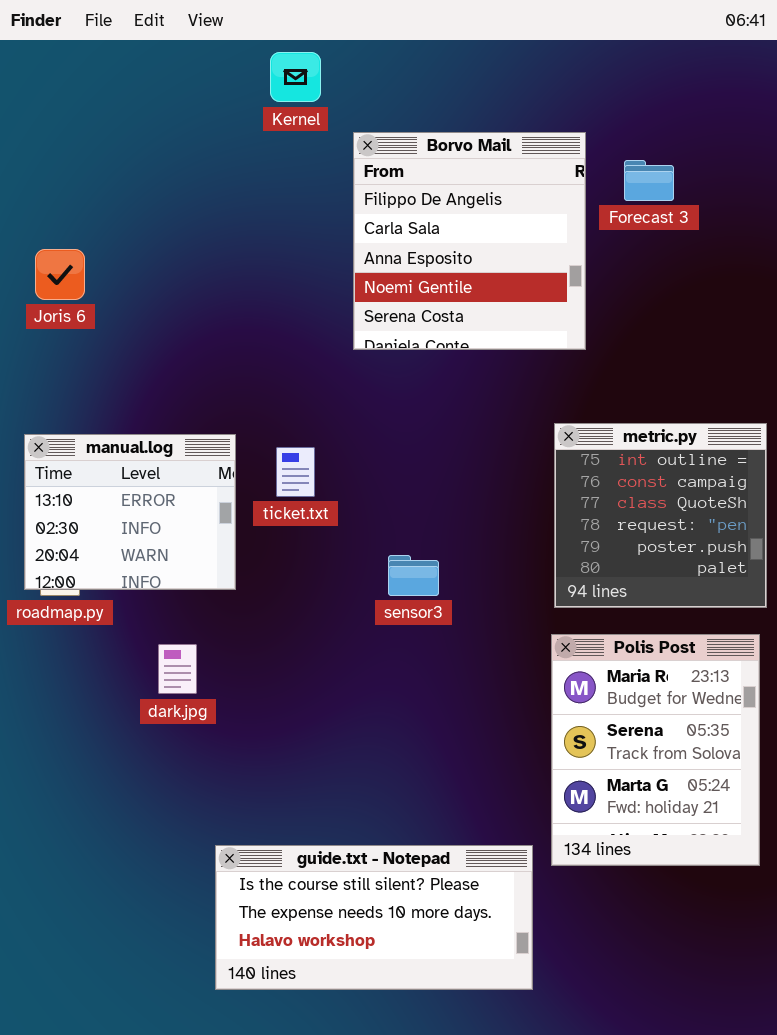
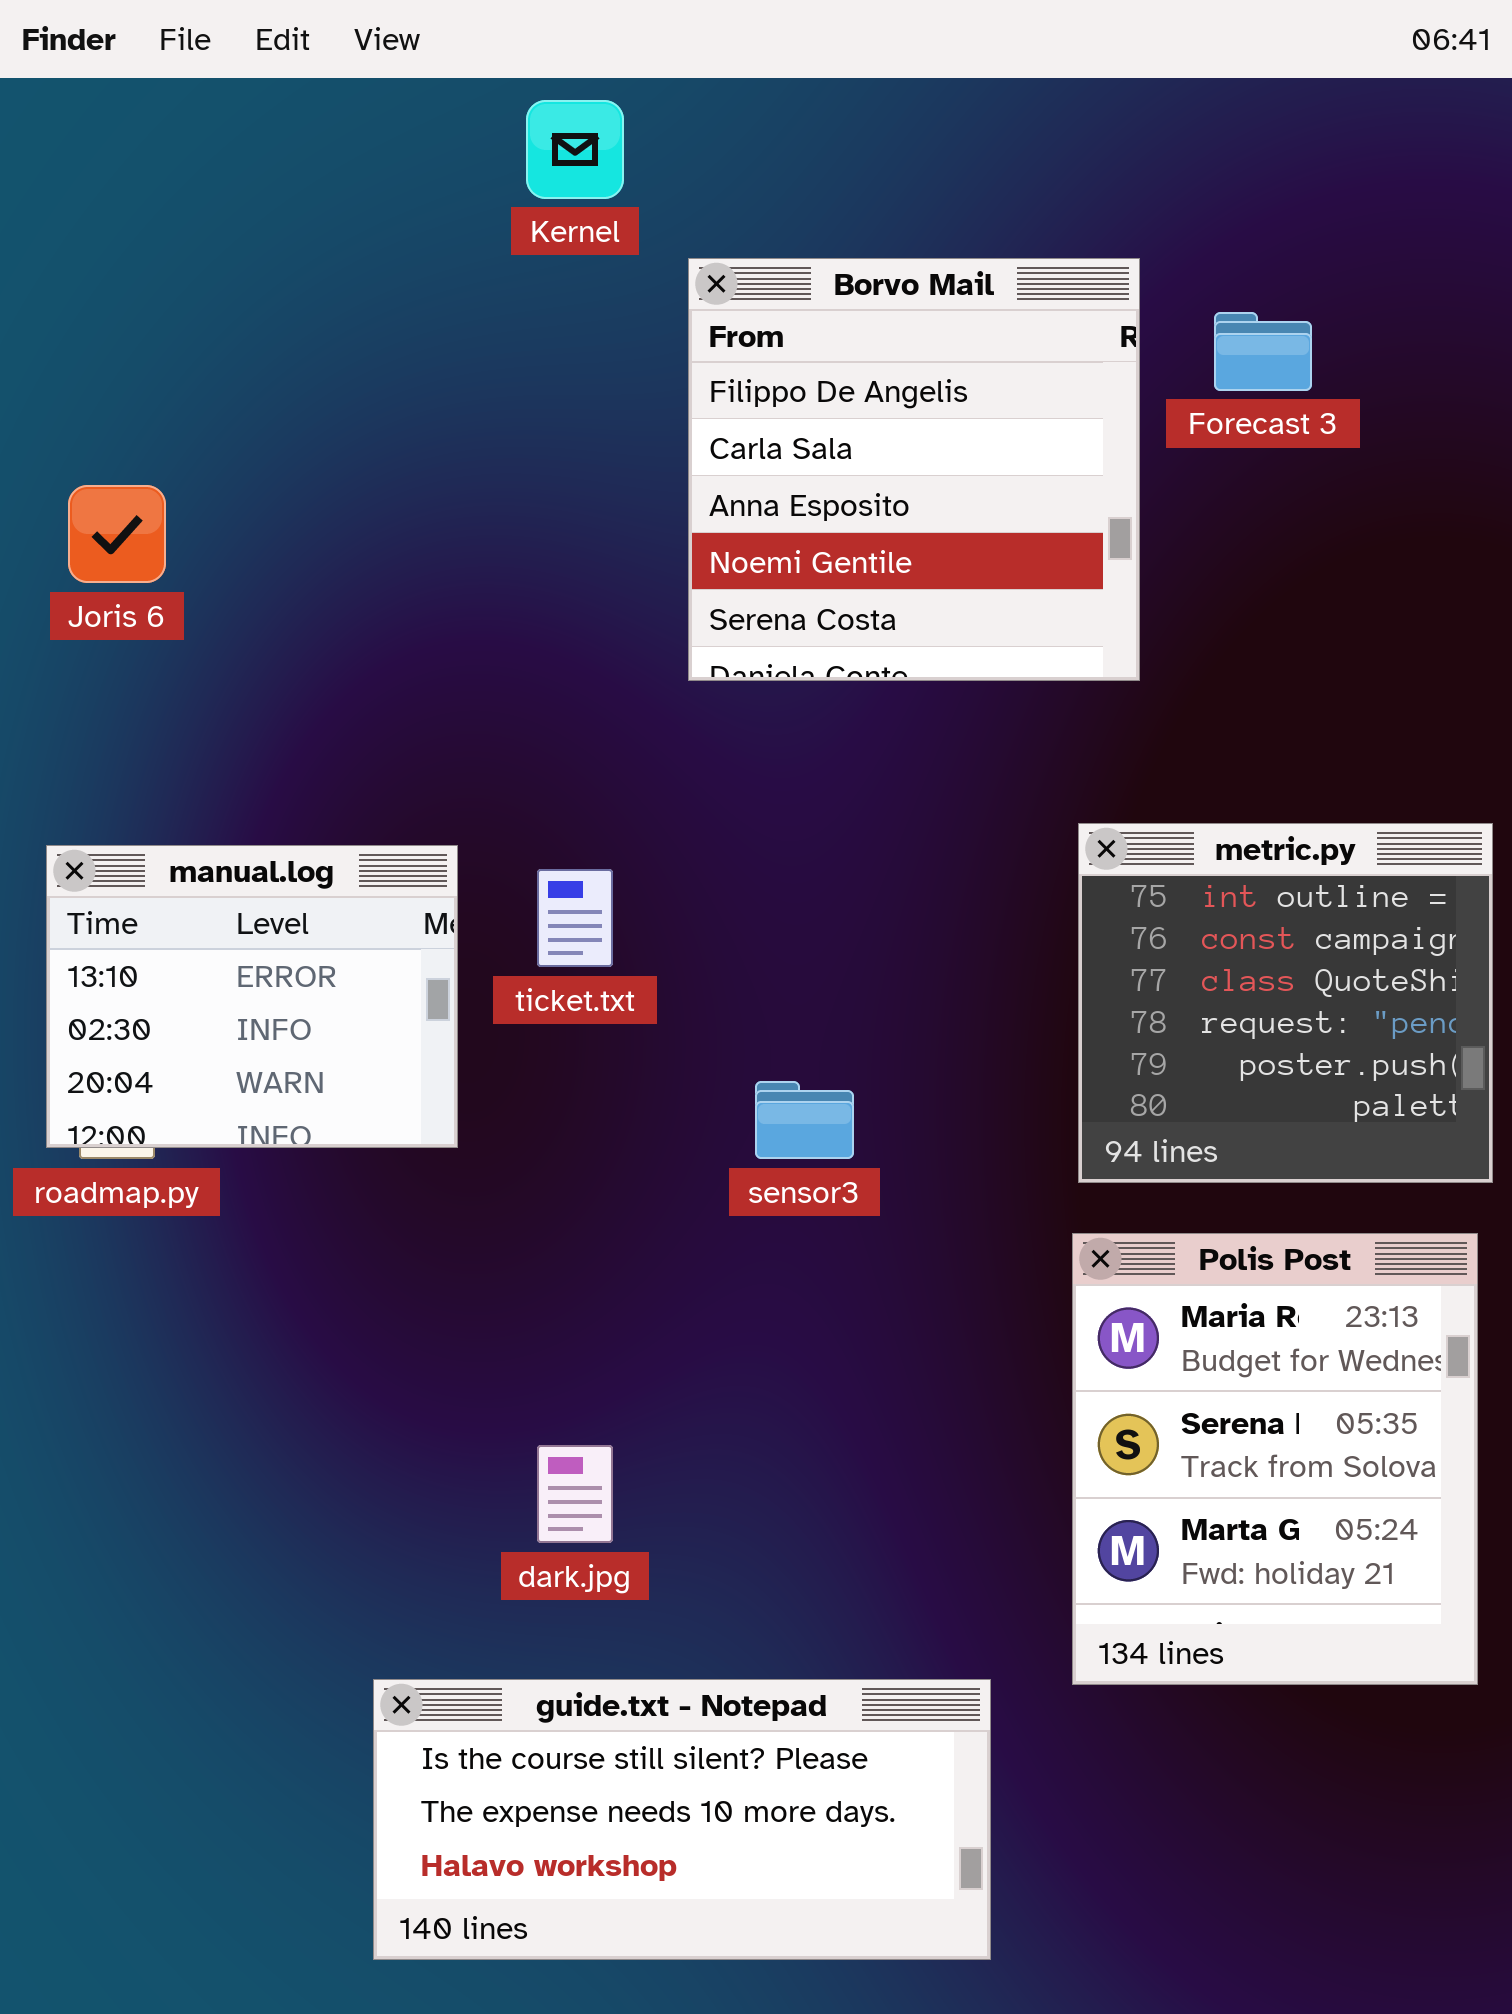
dark.jpg: [158,644,197,694] -> [537,1445,613,1543], moved
guide.txt - Notepad: [215,845,533,990] -> [373,1679,991,1960], moved

